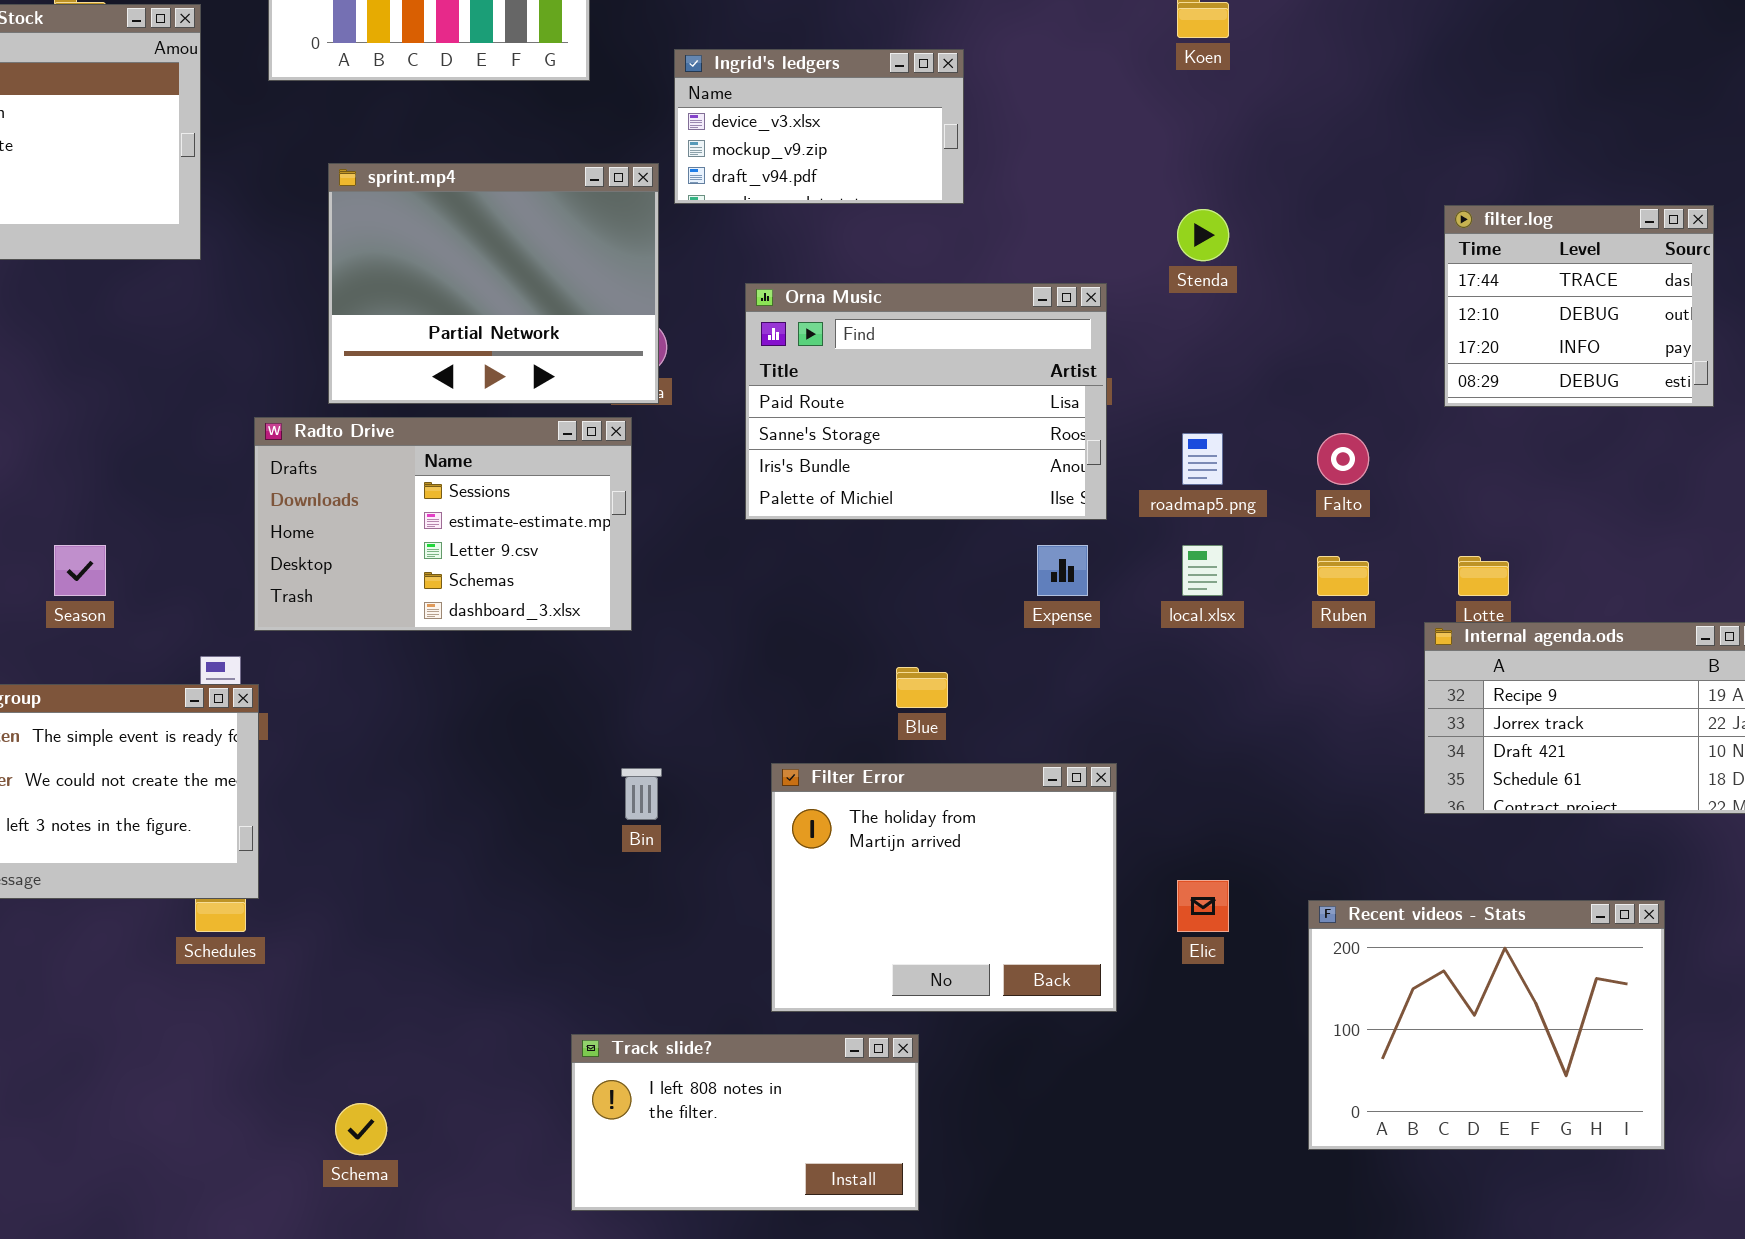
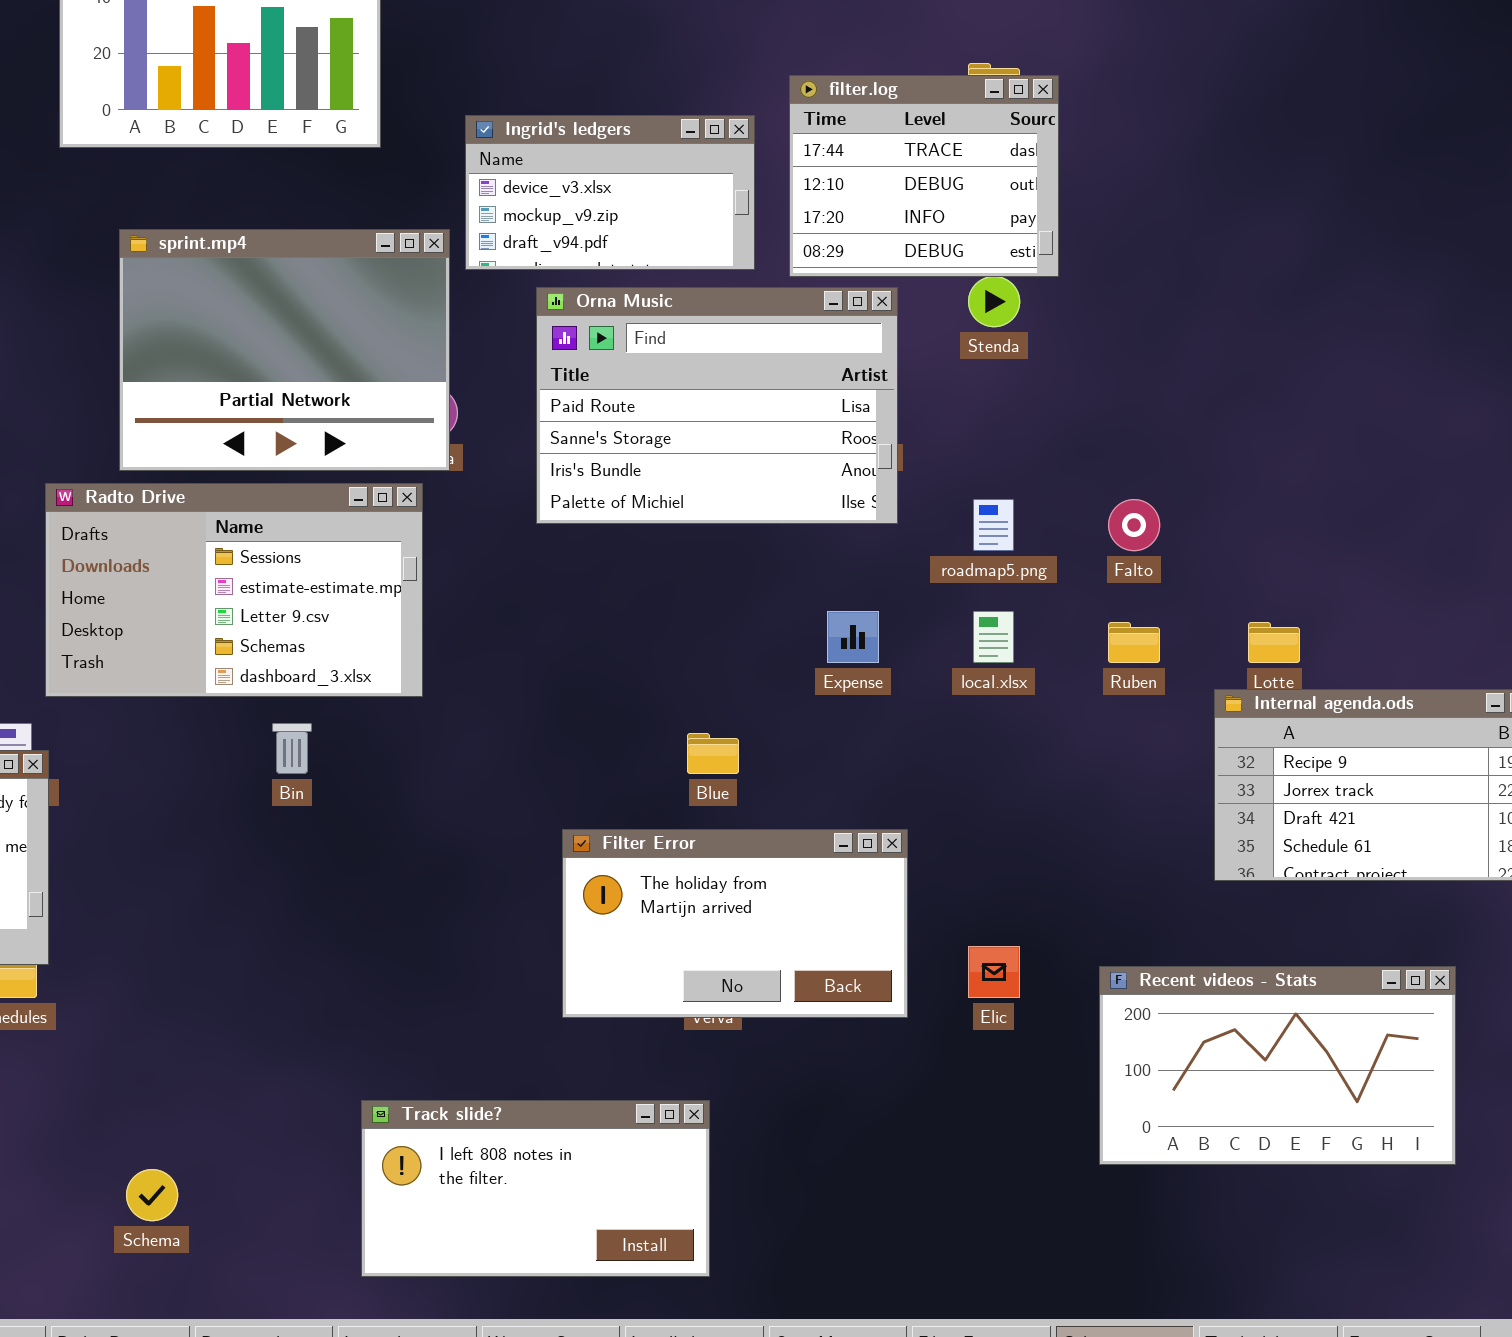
filter.log: [1444,205,1714,407] -> [789,75,1059,277], moved
Orna Music: [745,283,1107,520] -> [536,287,898,524], moved
Filter Error: [771,763,1117,1012] -> [562,829,908,1018], resized
Bin: [621,768,662,820] -> [272,723,312,774], moved
Recent videos - Stats: [1308,900,1665,1150] -> [1099,966,1456,1165], resized

